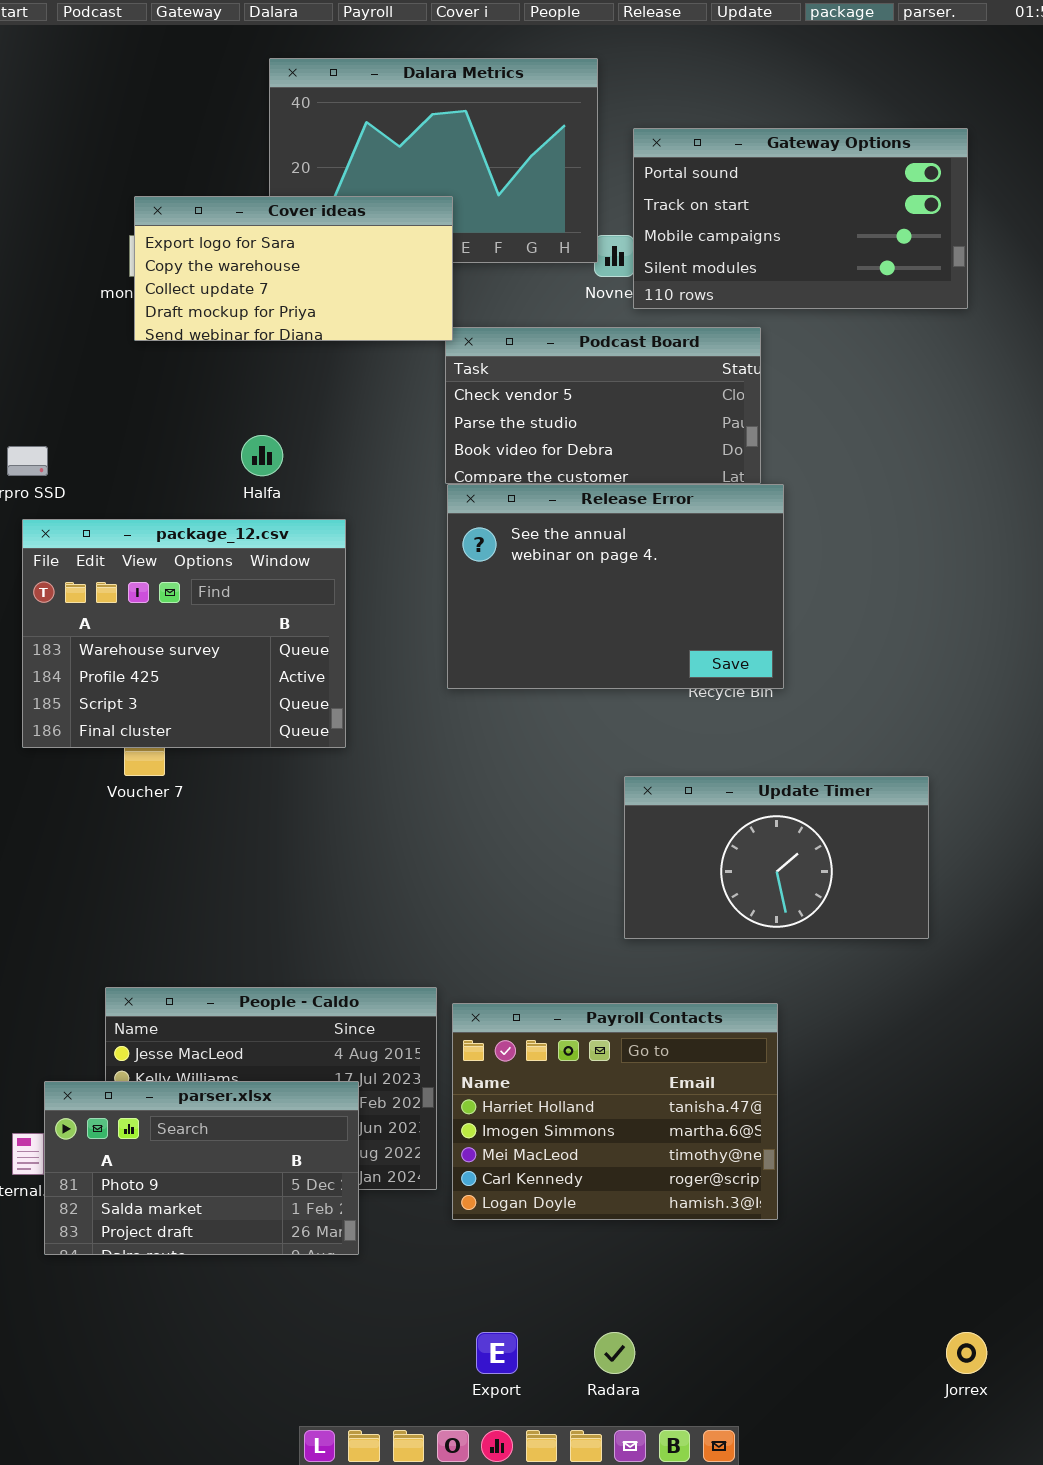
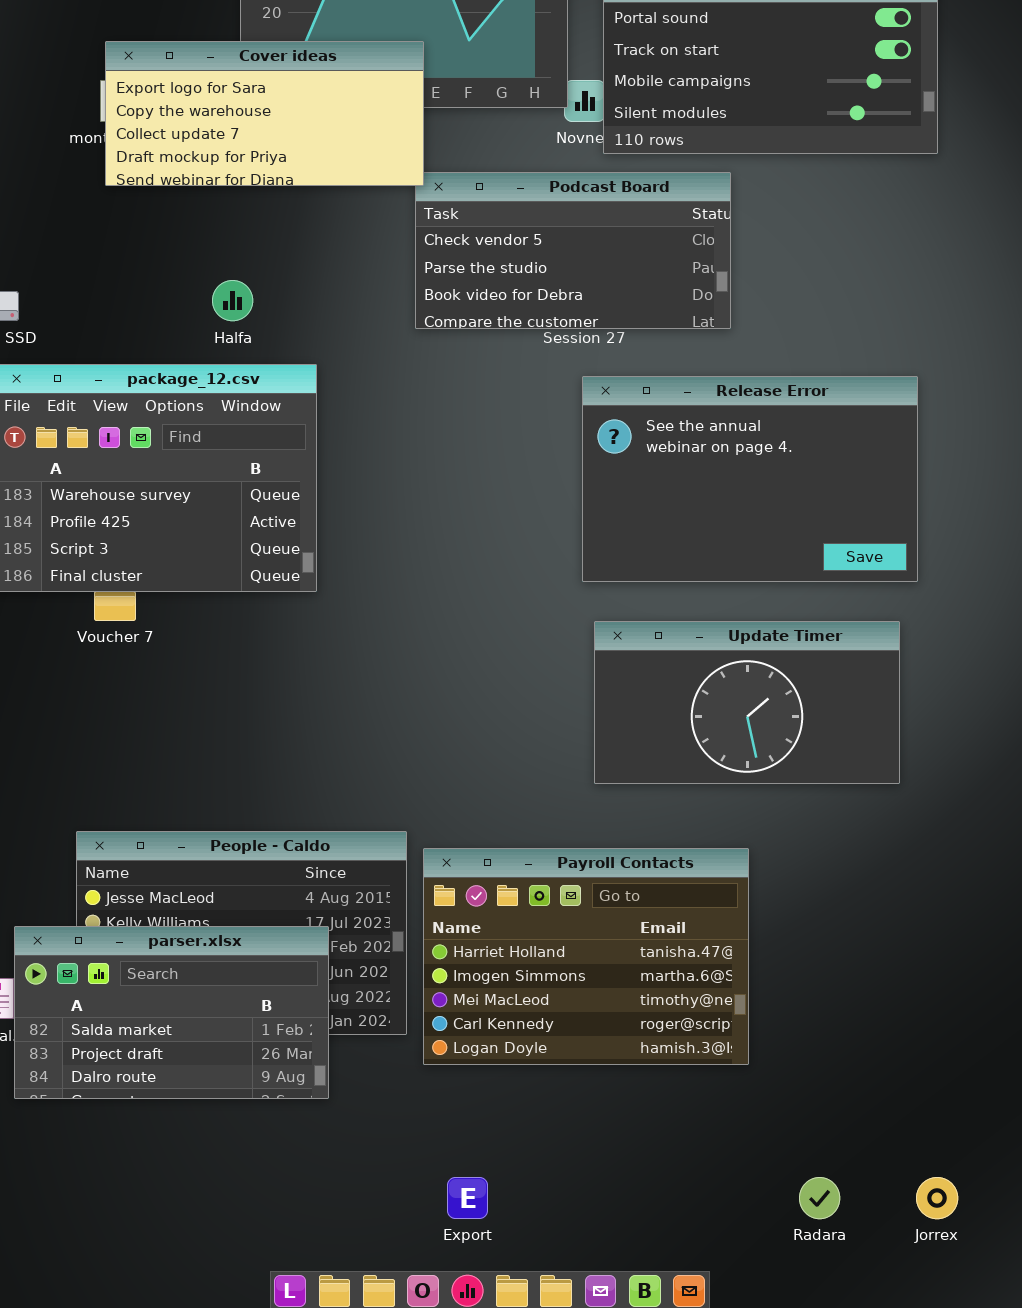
Release Error: [447,484,784,689] -> [582,376,918,582], moved
parser.xlsx: [44,1081,359,1255] -> [14,926,329,1099], scrolled down 1 row
Radara: [594,1332,635,1374] -> [799,1177,840,1219], moved

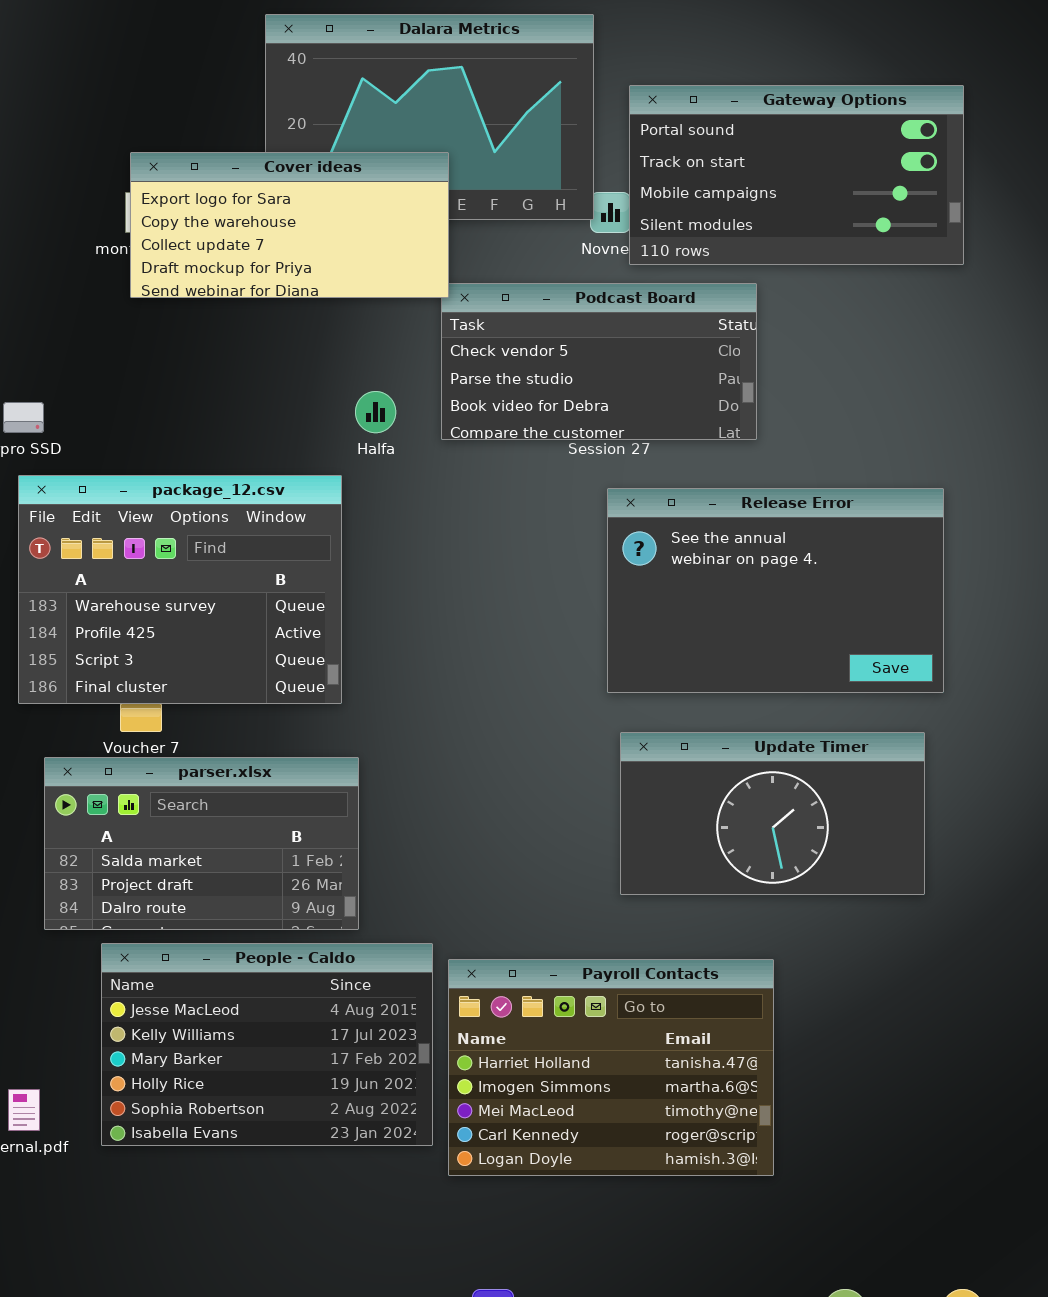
Halfa: [212,280,253,321] -> [355,391,396,433], moved
parser.xlsx: [14,926,329,1099] -> [44,757,359,930], moved

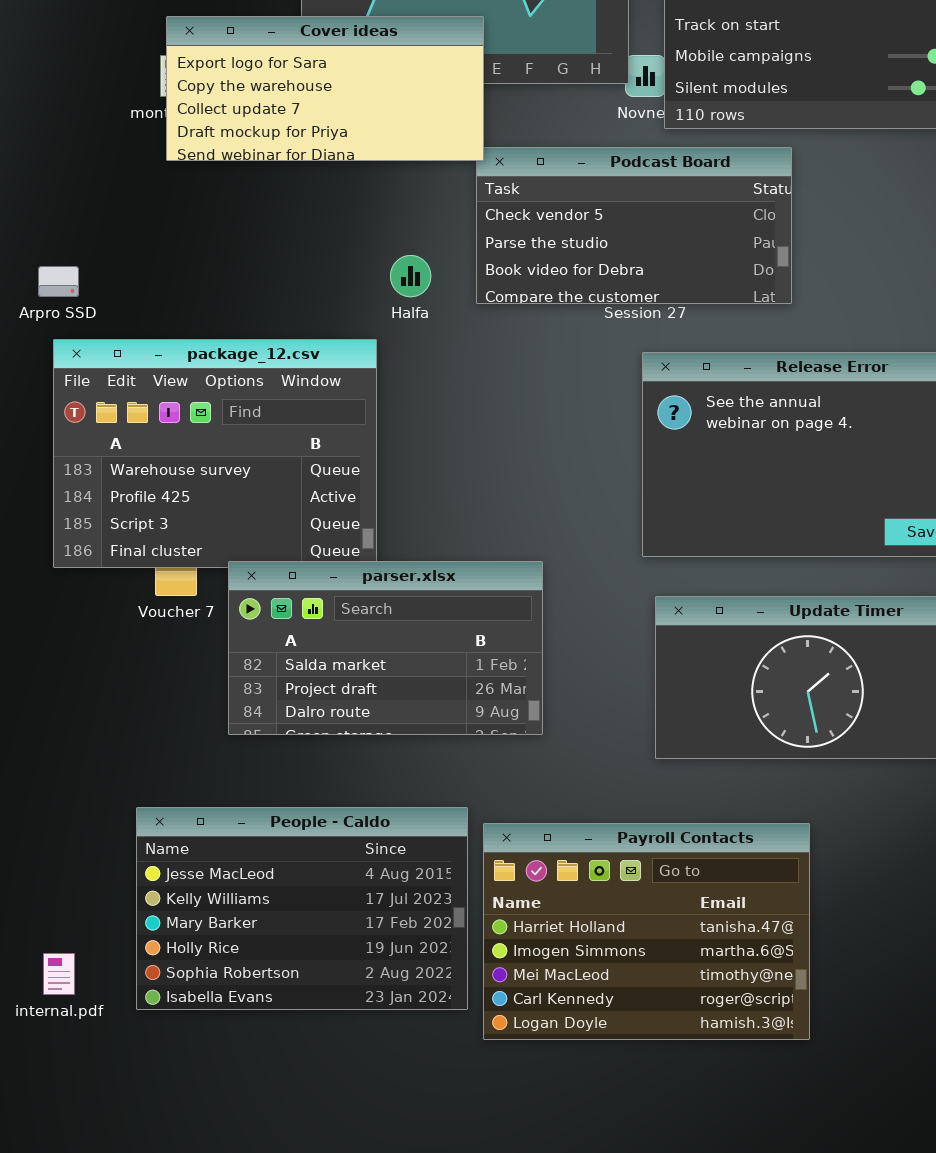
parser.xlsx: [44,757,359,930] -> [228,561,543,735], moved

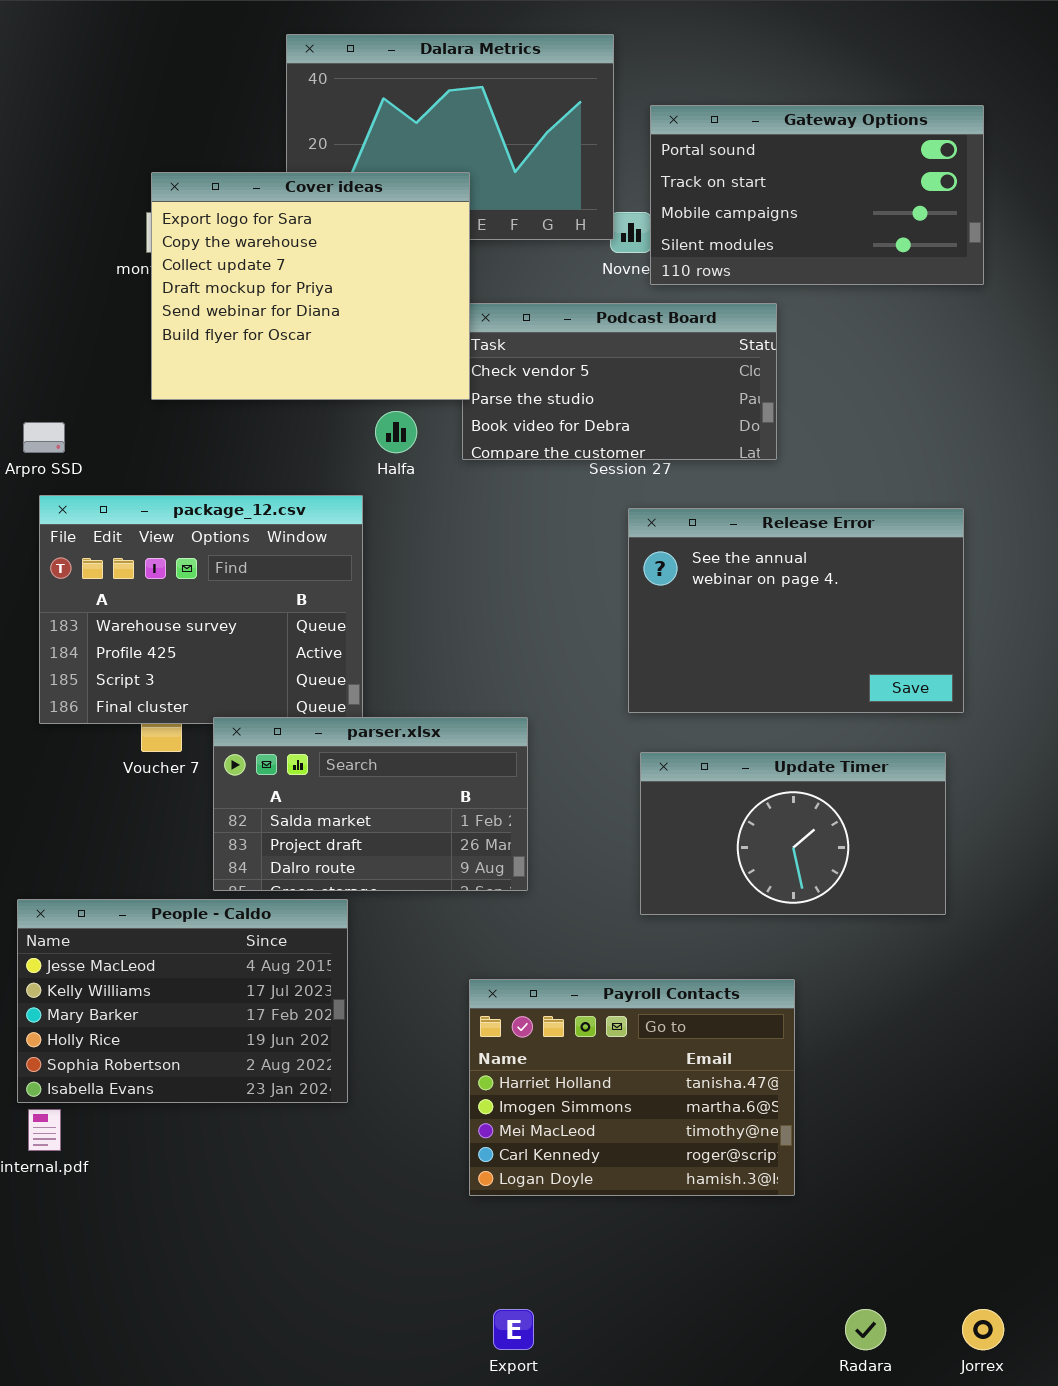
Cover ideas: [166,16,484,161] -> [151,172,470,400], resized
People - Caldo: [136,807,468,1010] -> [17,899,348,1103], moved

